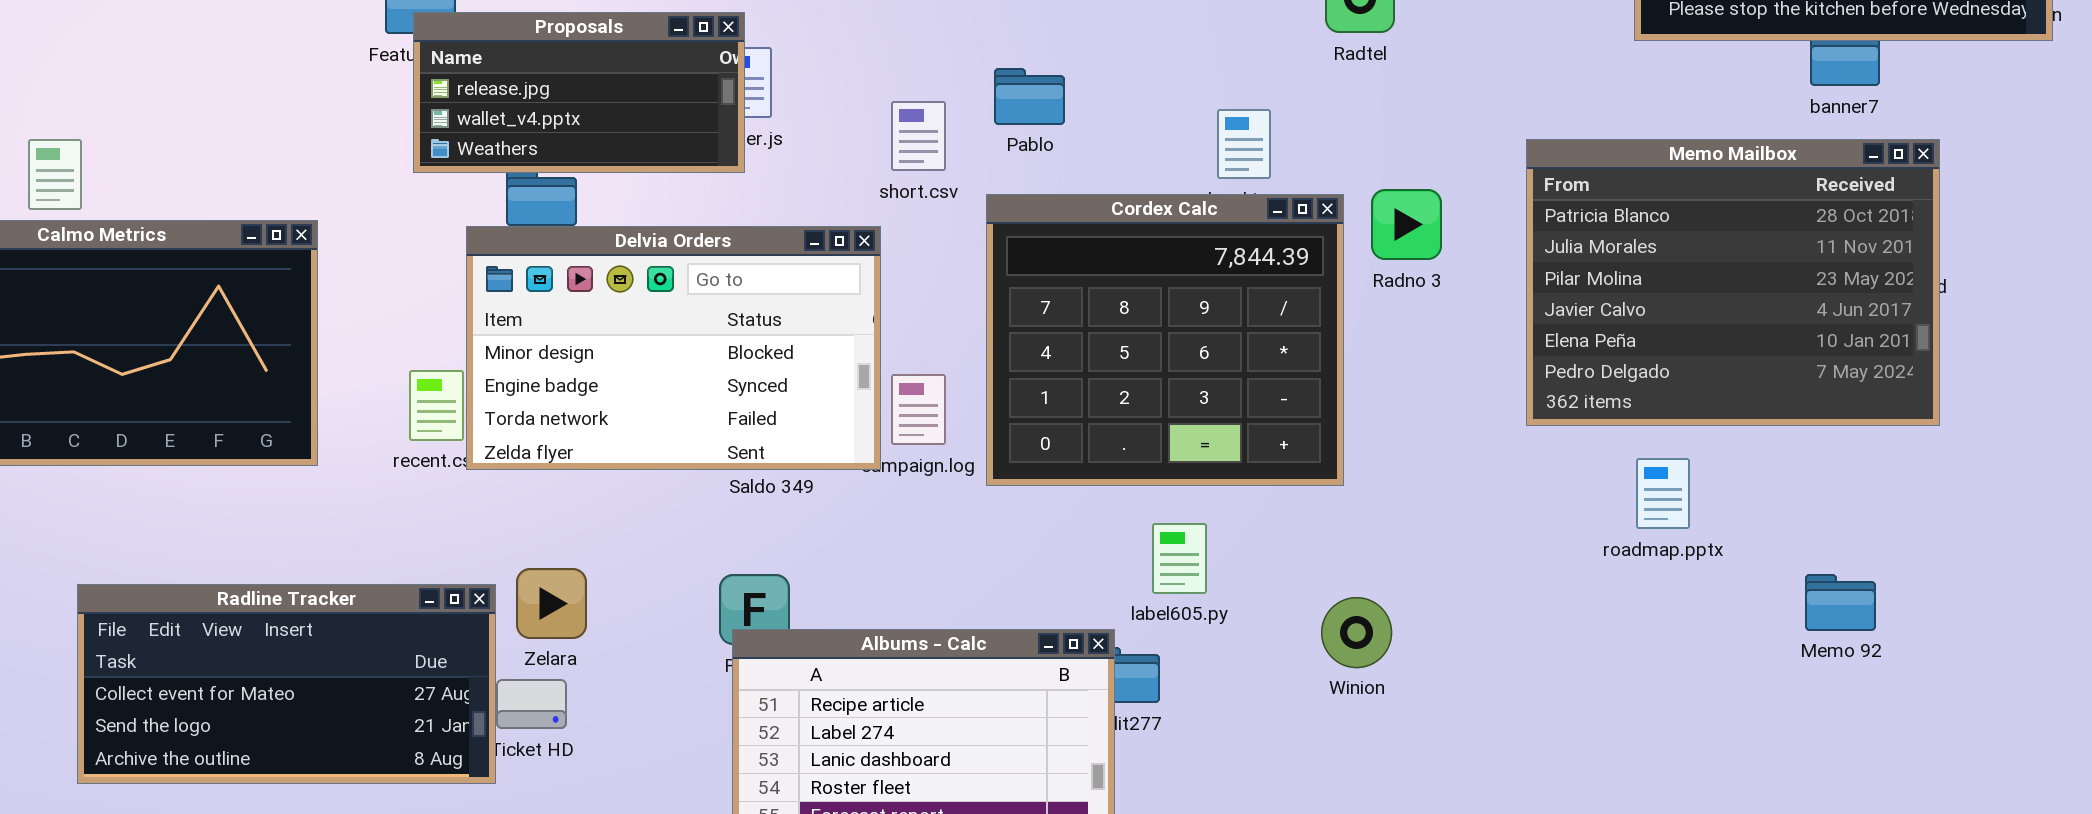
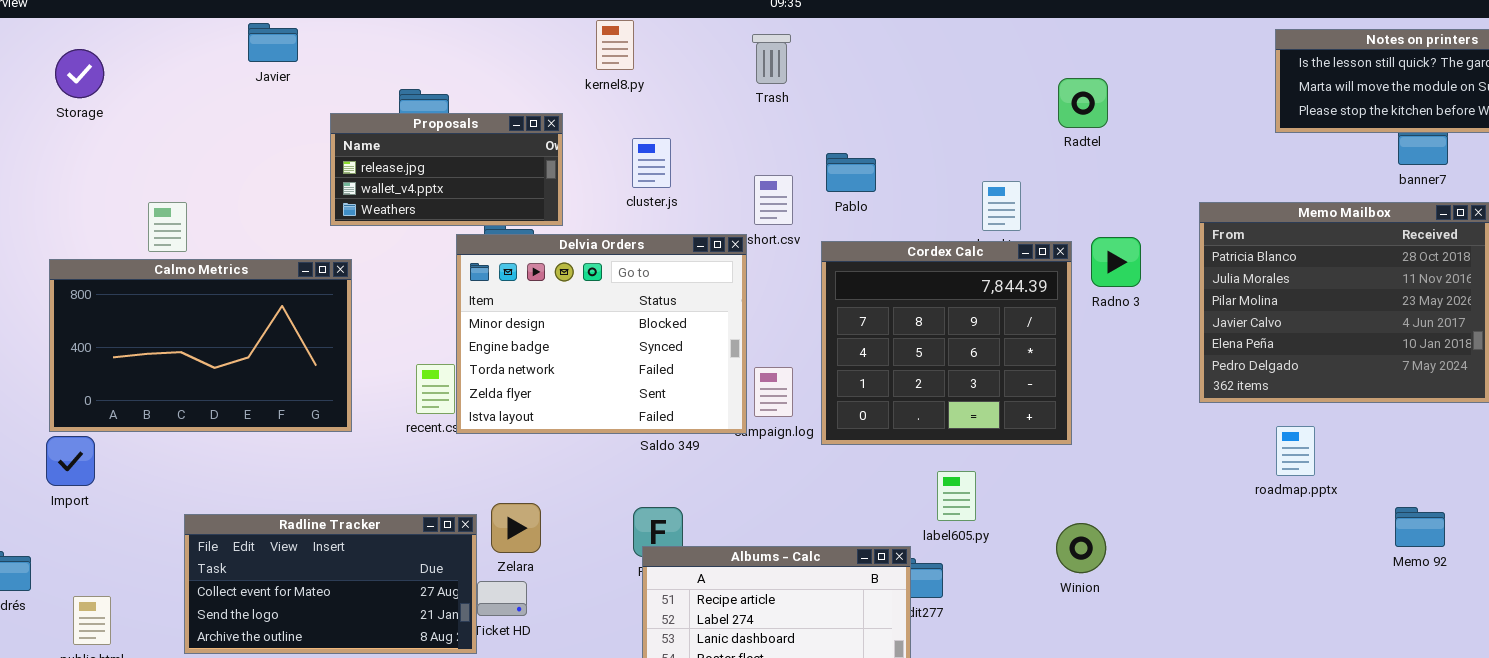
Proposals: [413,12,745,173] -> [330,113,563,226], moved
Delvia Orders: [466,226,881,470] -> [456,234,747,434], resized

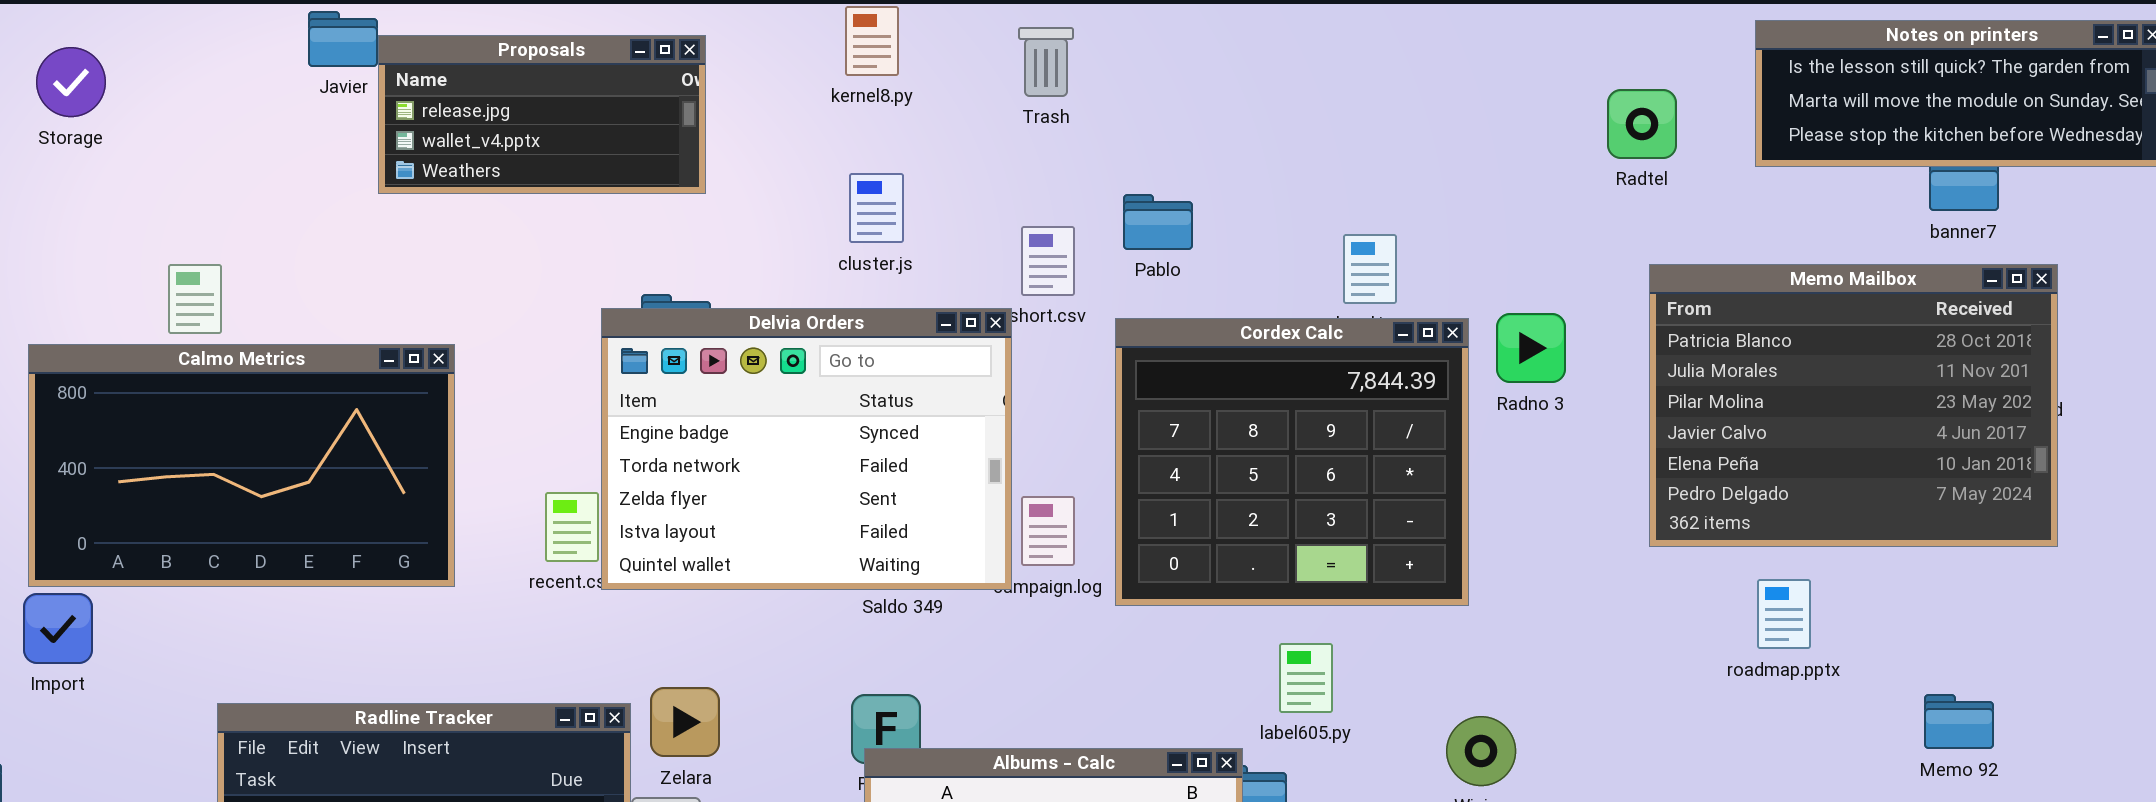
kernel8.py: [596,20,634,70] -> [845,6,899,76], moved
Radtel: [1058,78,1108,128] -> [1607,89,1677,159], moved
Proposals: [330,113,563,226] -> [378,35,706,194], moved
Delvia Orders: [456,234,747,434] -> [601,308,1012,590], scrolled down 1 row

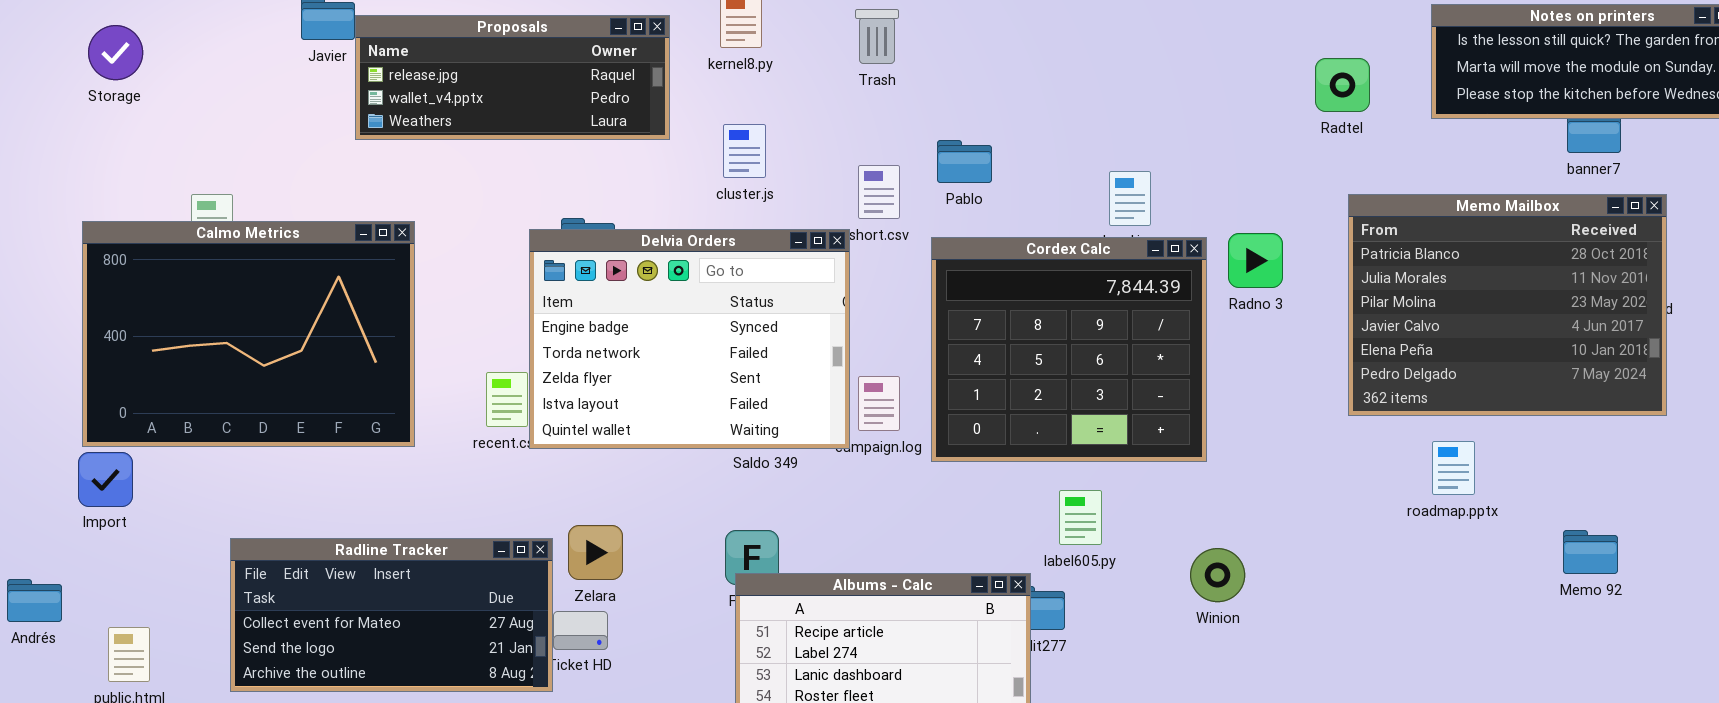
Proposals: [378,35,706,194] -> [355,15,670,140], resized
Calmo Metrics: [28,344,455,587] -> [82,221,415,447], resized

